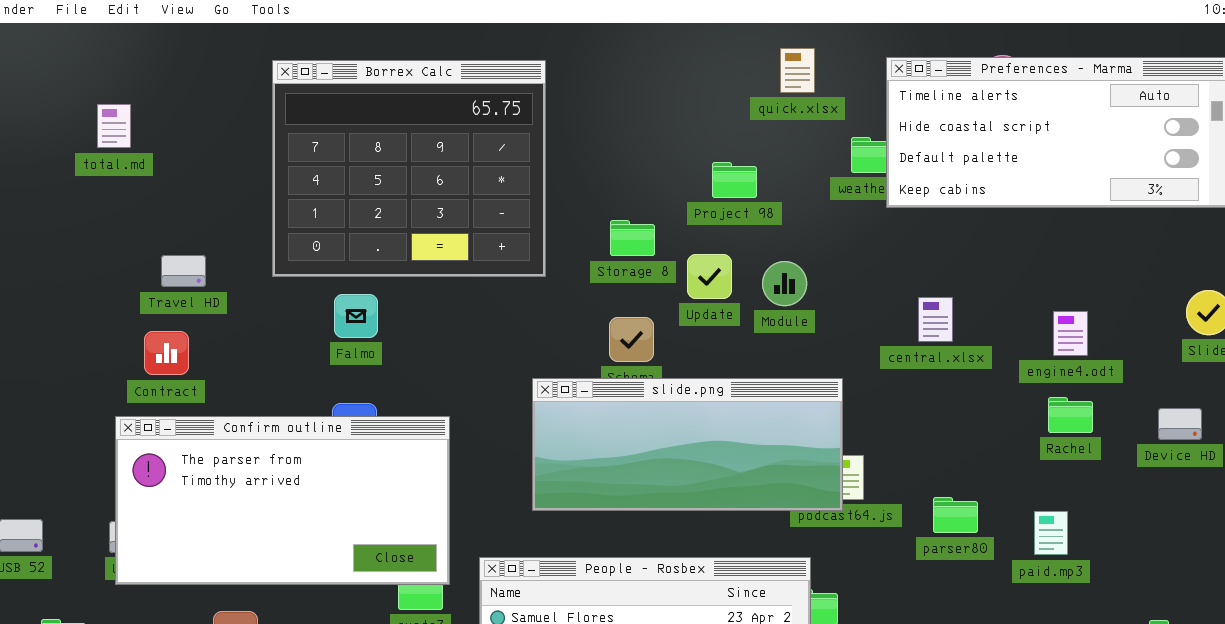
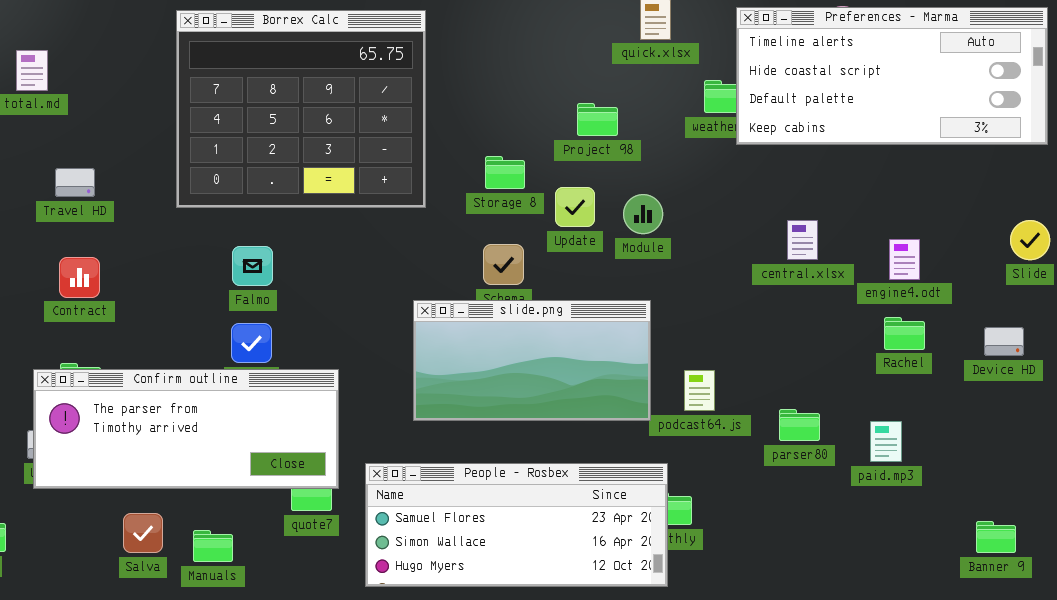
Travel HD: [161,255,206,287] -> [55,168,95,197], moved
Falmo: [334,294,378,338] -> [232,246,273,286], moved
central.xlsx: [918,297,953,342] -> [787,220,818,260], moved
slide.png: [532,378,843,511] -> [413,300,651,421], resized
Confirm outline: [115,416,450,585] -> [33,369,339,489], resized

